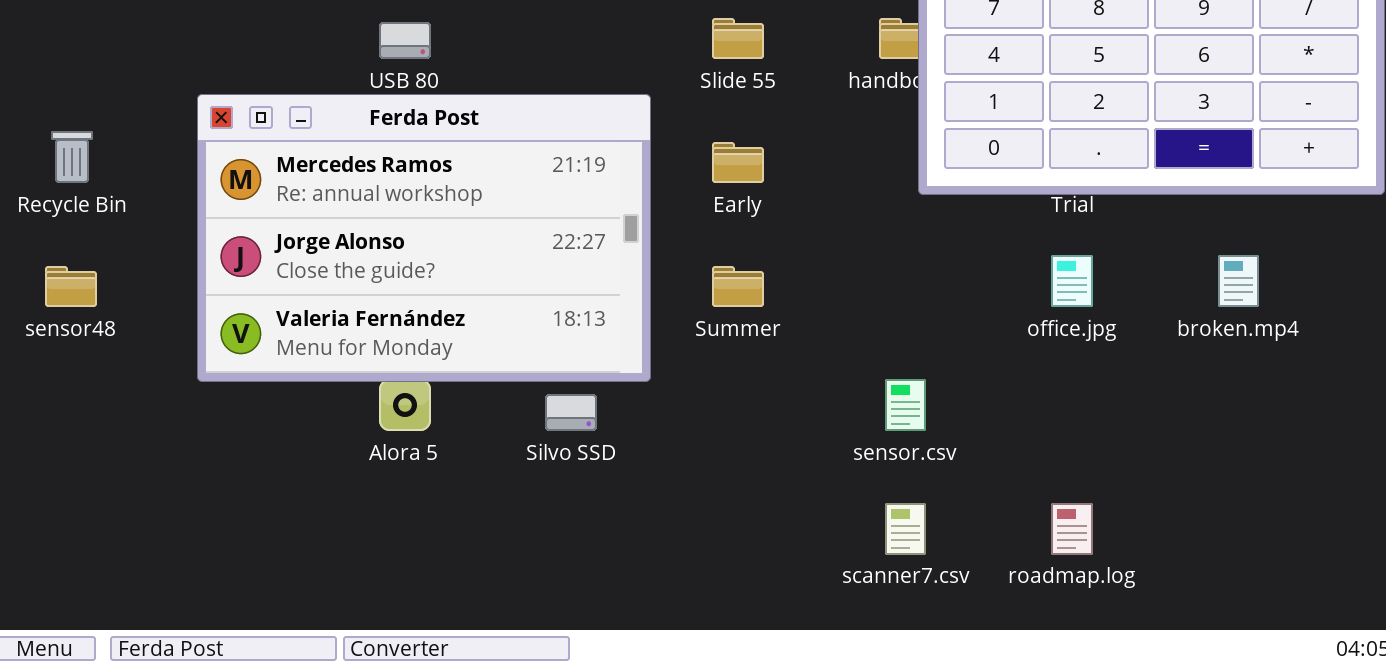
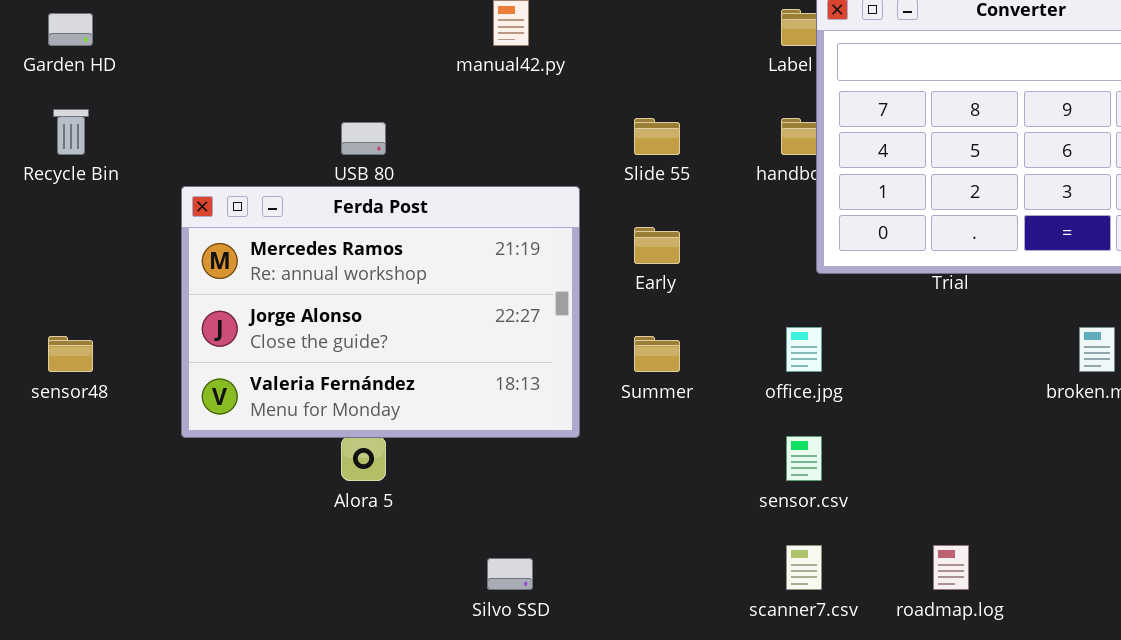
Recycle Bin: [51,131,93,183] -> [53,109,89,155], moved
office.jpg: [1051,255,1093,307] -> [786,327,822,372], moved
Silvo SSD: [545,394,597,431] -> [487,558,533,590], moved

